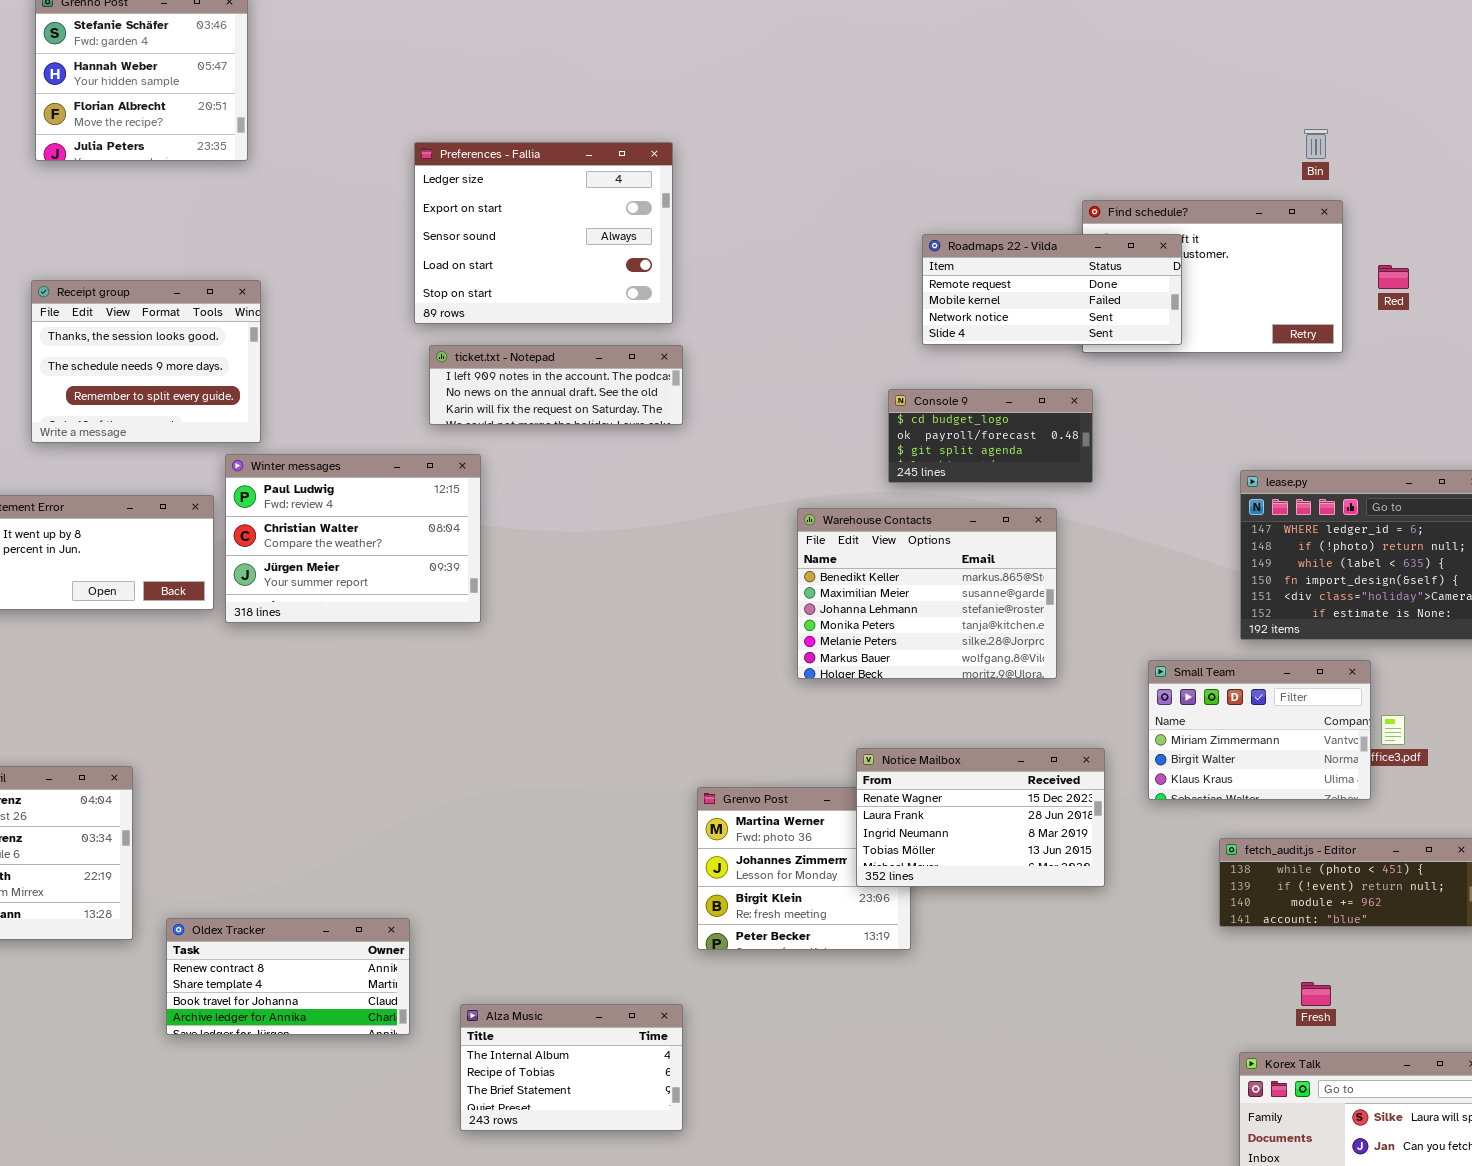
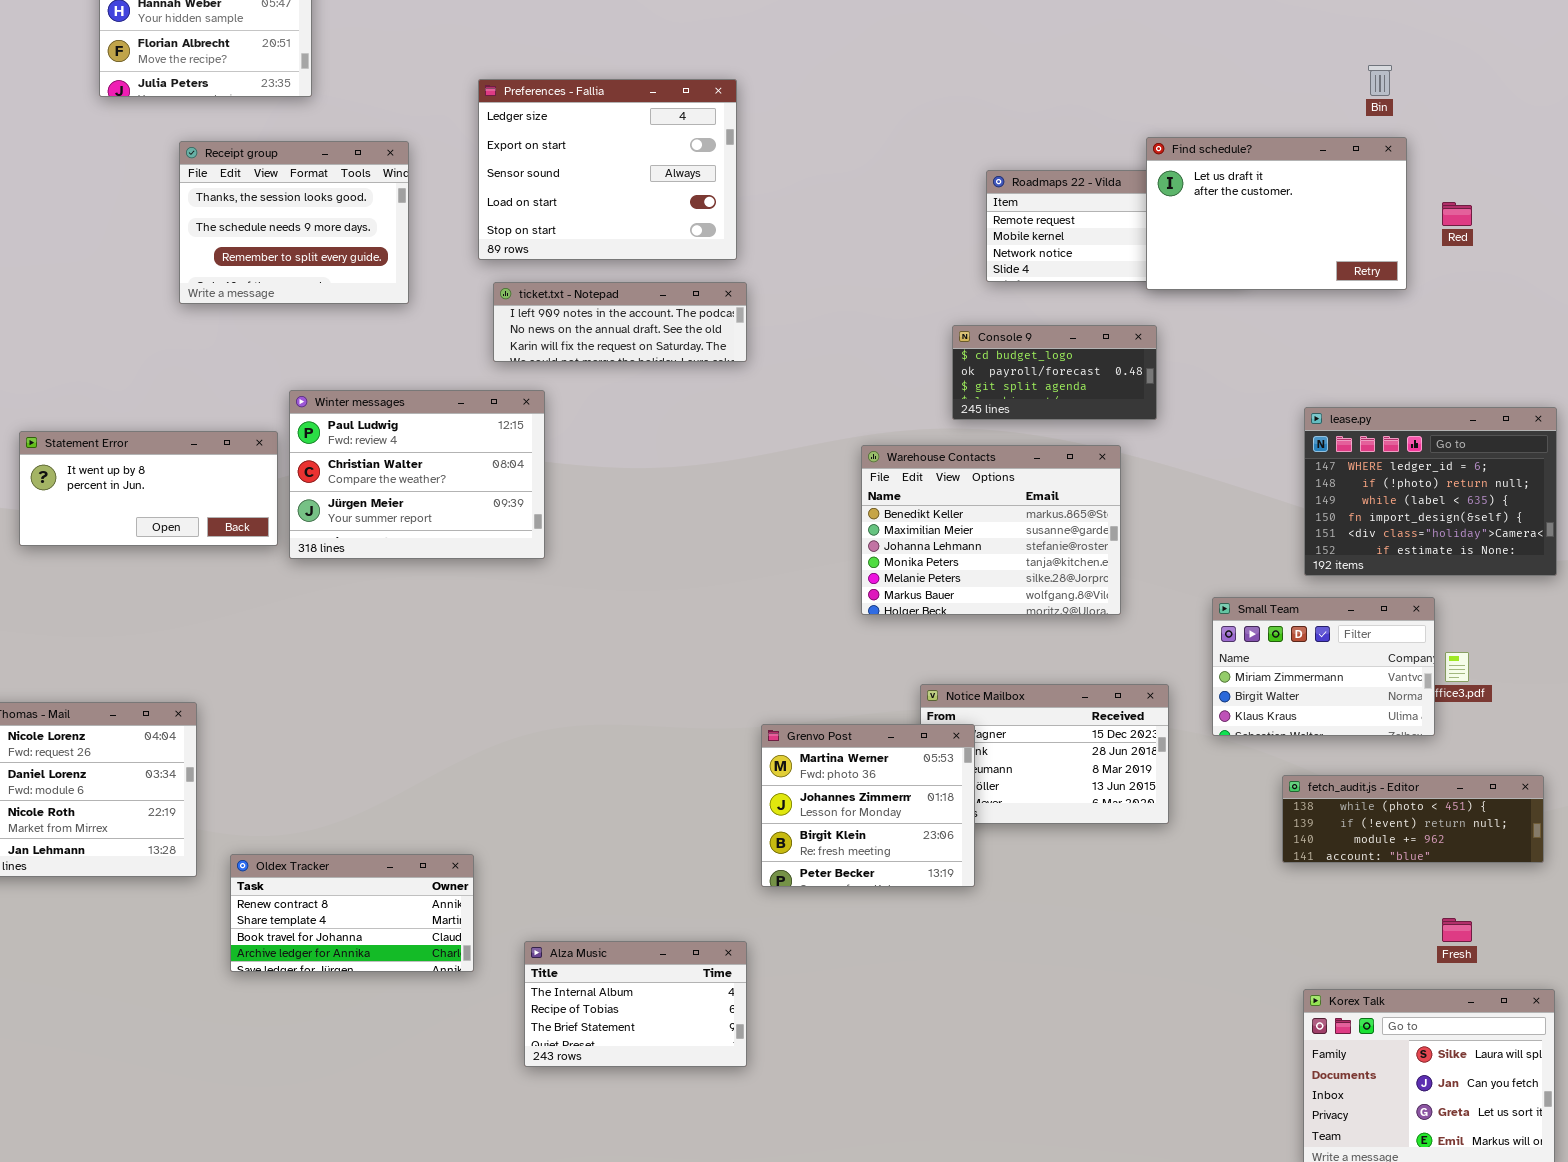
Find schedule?: [1082,200,1343,353] -> [1146,137,1407,290], raised
Receipt group: [31,280,261,443] -> [179,141,409,304], moved
Grenvo Post: [697,787,911,950] -> [761,724,975,887], raised
Fresh: [1301,982,1331,1006] -> [1442,918,1472,942], moved

